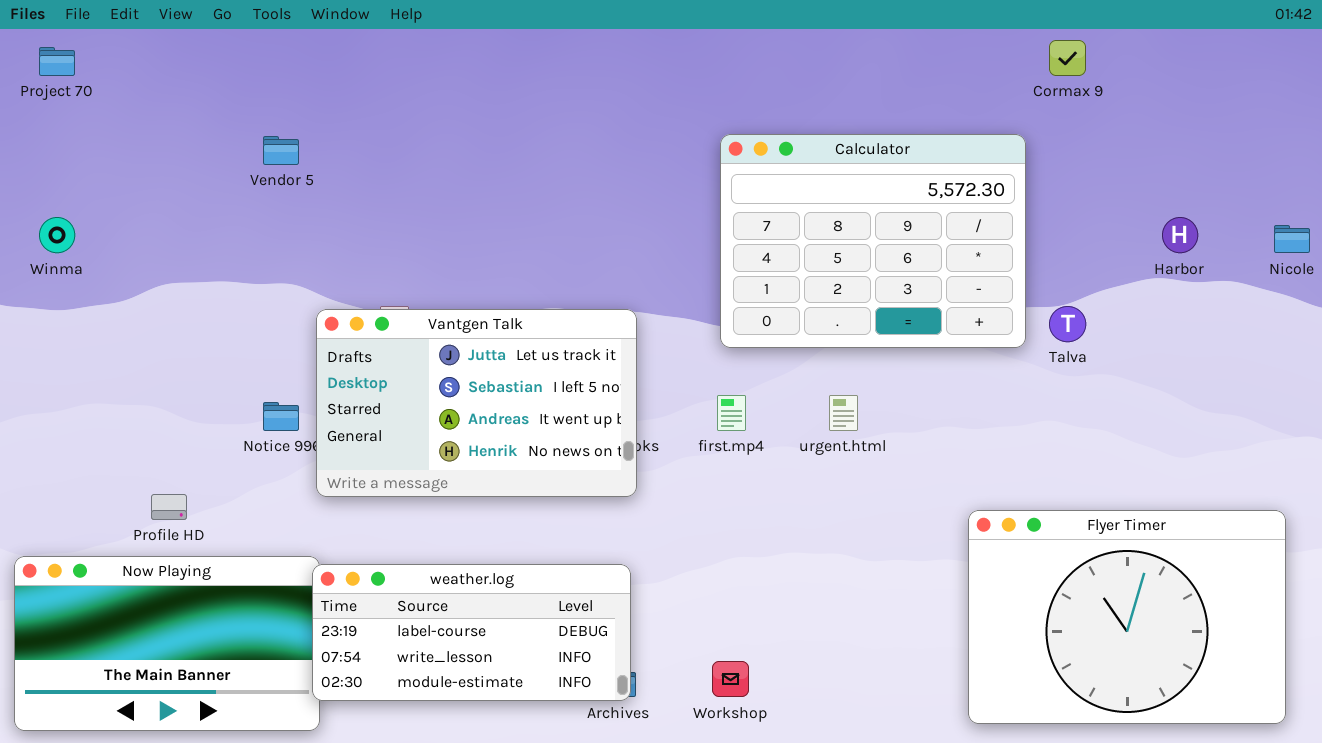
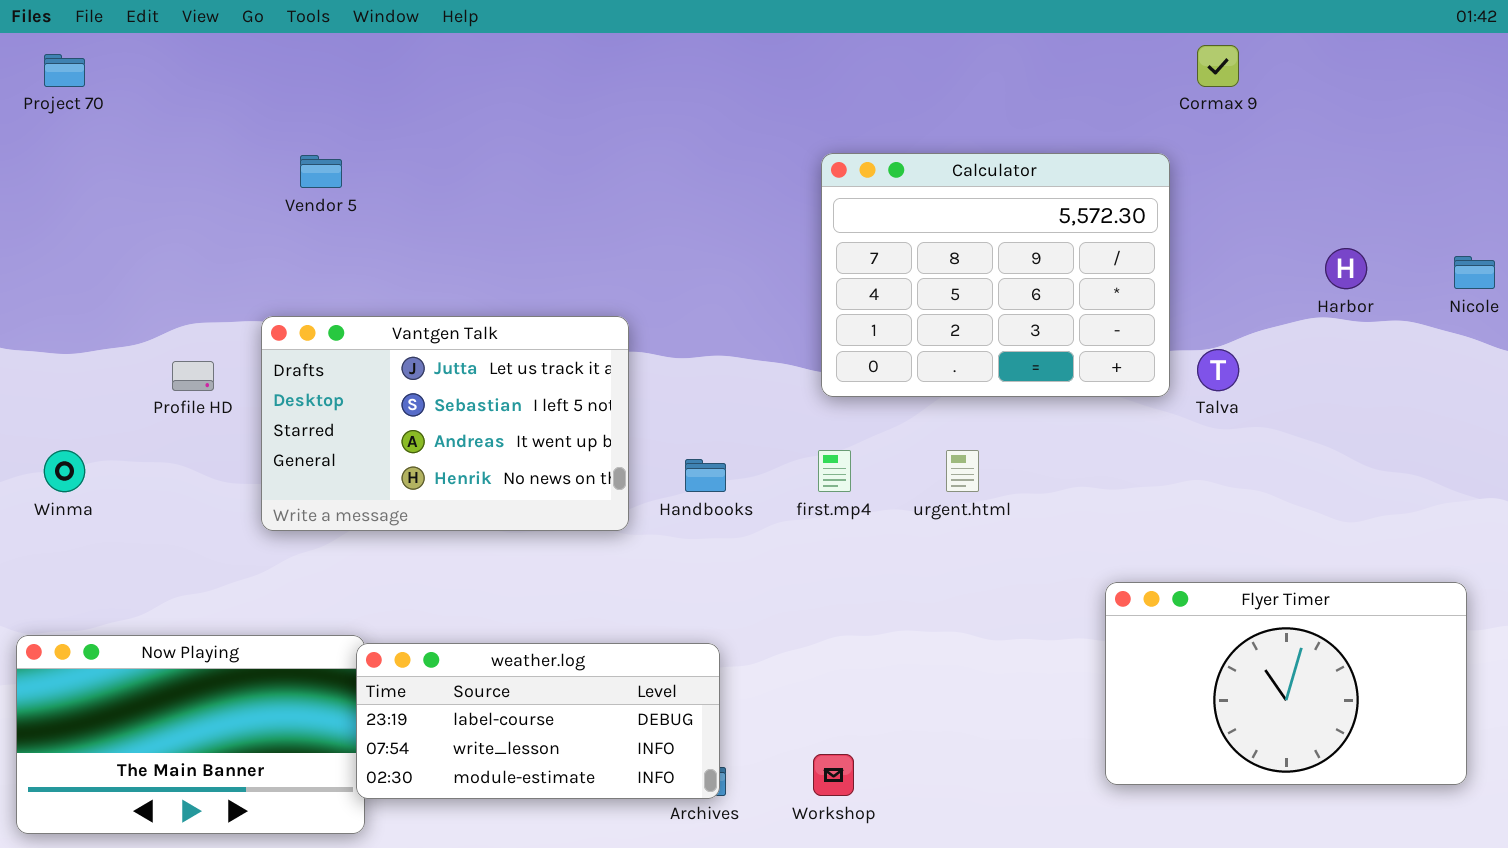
Winma: [39,217,75,253] -> [44,450,85,492], moved
Vantgen Talk: [316,309,637,497] -> [261,316,629,531], moved
Profile HD: [151,494,187,520] -> [172,361,214,391], moved
Flyer Timer: [968,510,1286,724] -> [1105,582,1467,785], resized

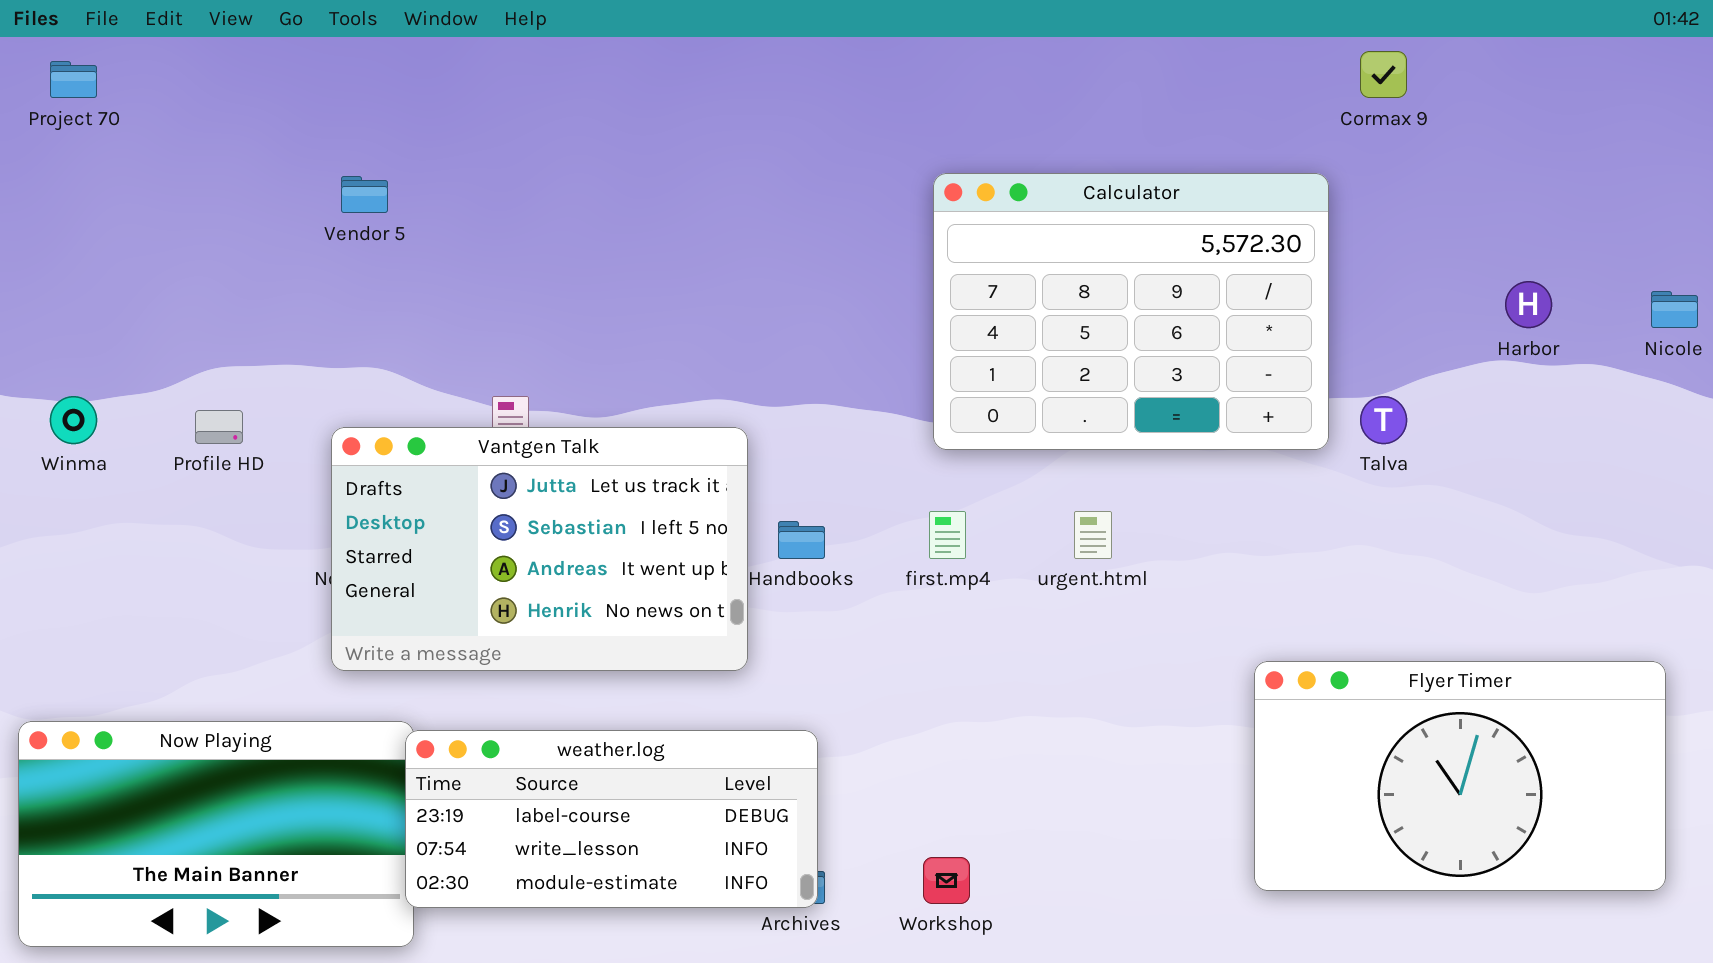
Vantgen Talk: [261,316,629,531] -> [331,427,748,671], moved
Winma: [44,450,85,492] -> [50,396,97,444], moved

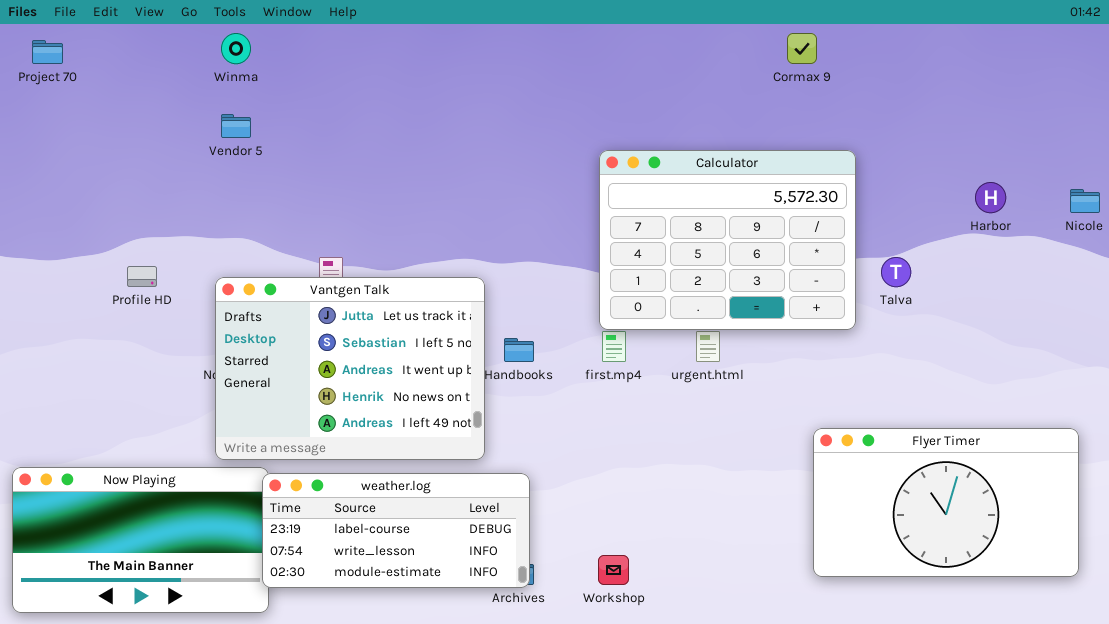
Cormax 9: [1360,51,1407,98] -> [787,33,817,64], moved
Calculator: [933,173,1329,450] -> [599,150,856,330], moved
Winma: [50,396,97,444] -> [221,33,251,64], moved
Vantgen Talk: [331,427,748,671] -> [215,277,485,460], resized

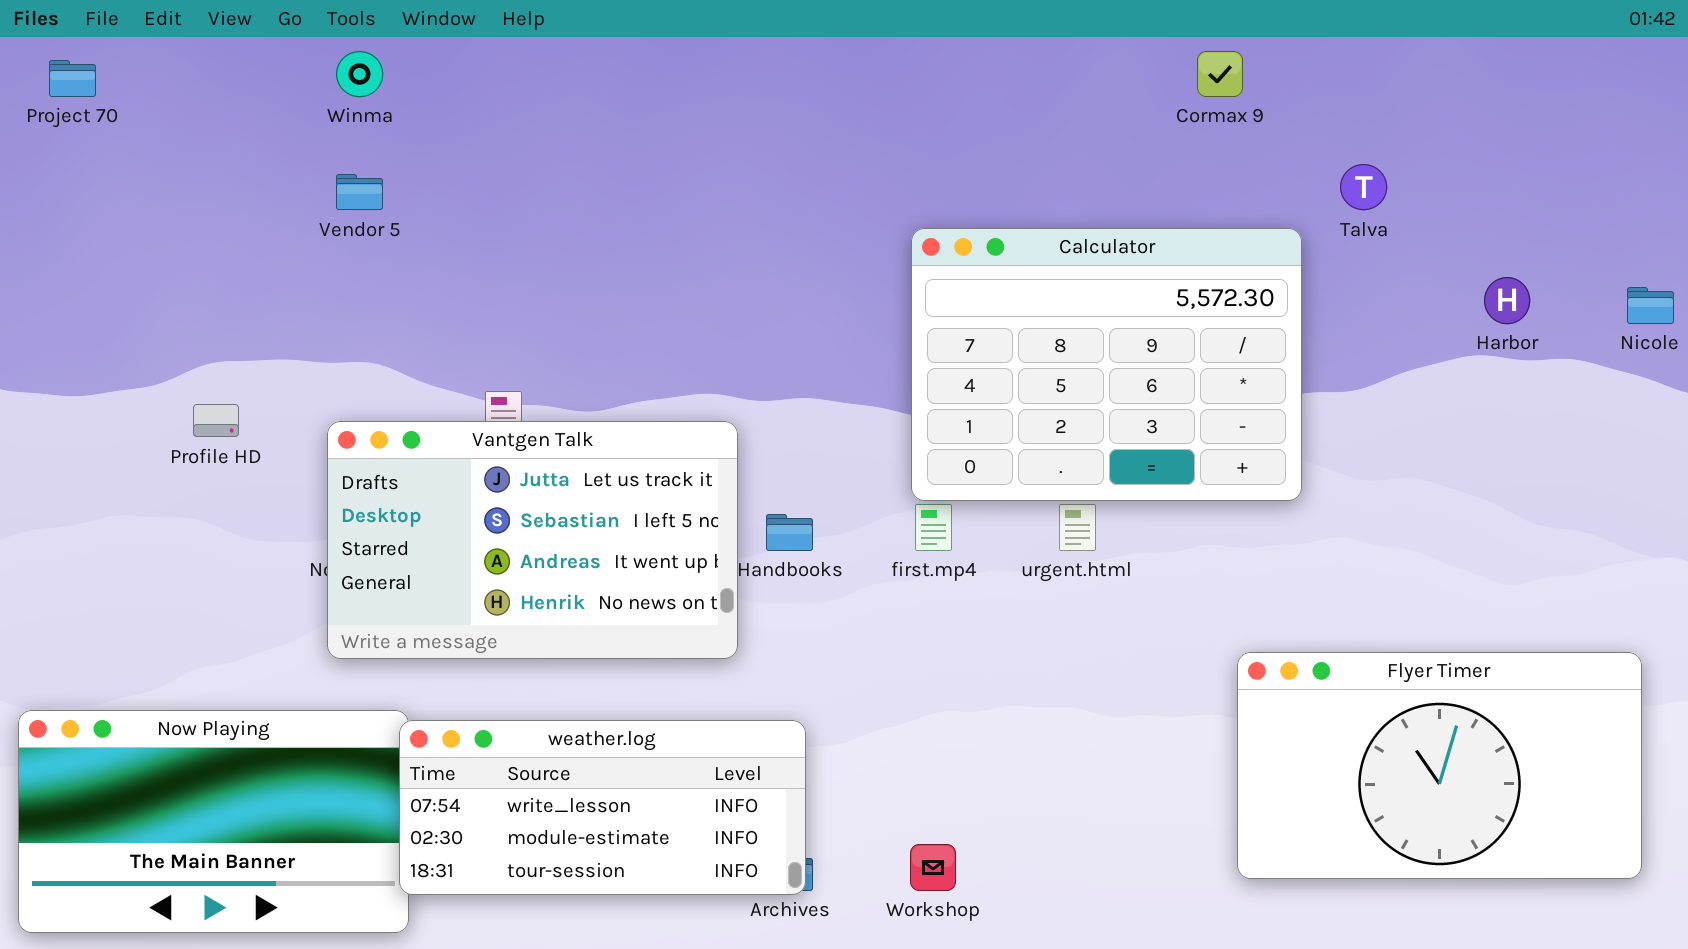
Talva: [881,257,911,287] -> [1340,164,1387,210], moved
Vantgen Talk: [215,277,485,460] -> [327,421,738,659], resized
weather.log: [262,473,530,588] -> [399,720,806,895], scrolled down 1 row

